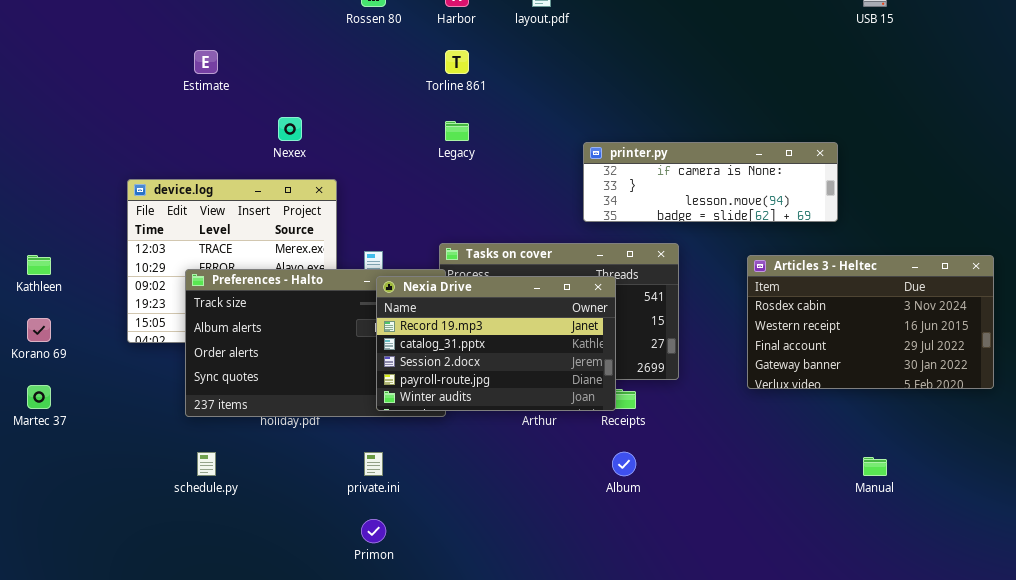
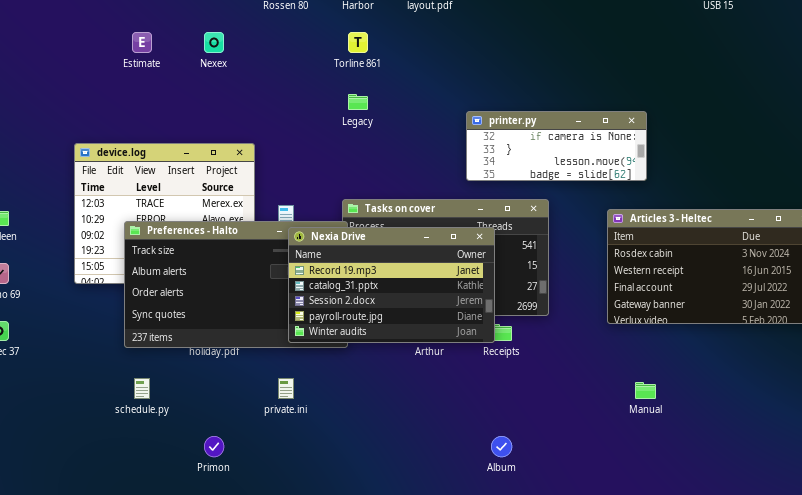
Nexex: [278,117,302,141] -> [204,32,224,53], moved
printer.py: [583,142,838,222] -> [466,111,647,181], resized
Album: [612,452,636,476] -> [491,436,512,457], moved
Manual: [863,457,887,476] -> [635,382,656,399], moved
Primon: [361,519,386,543] -> [204,436,224,457], moved

